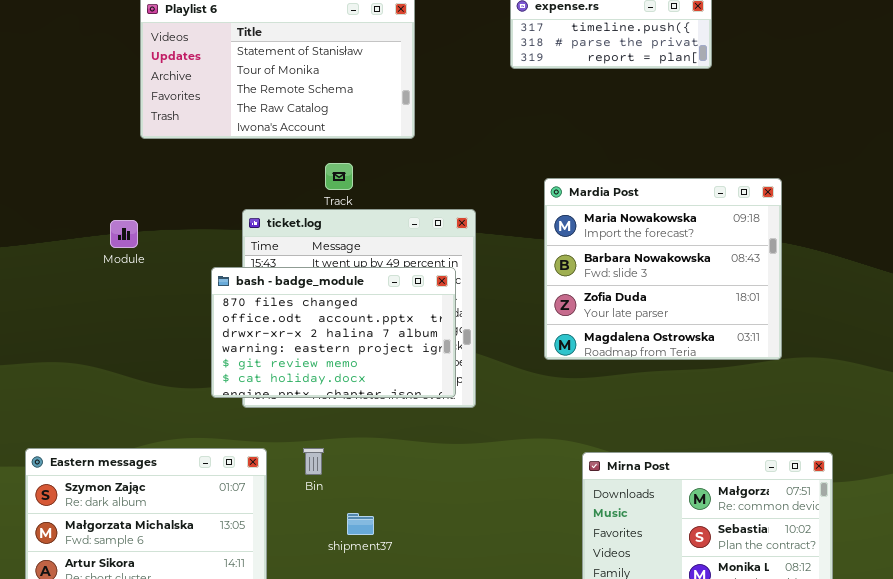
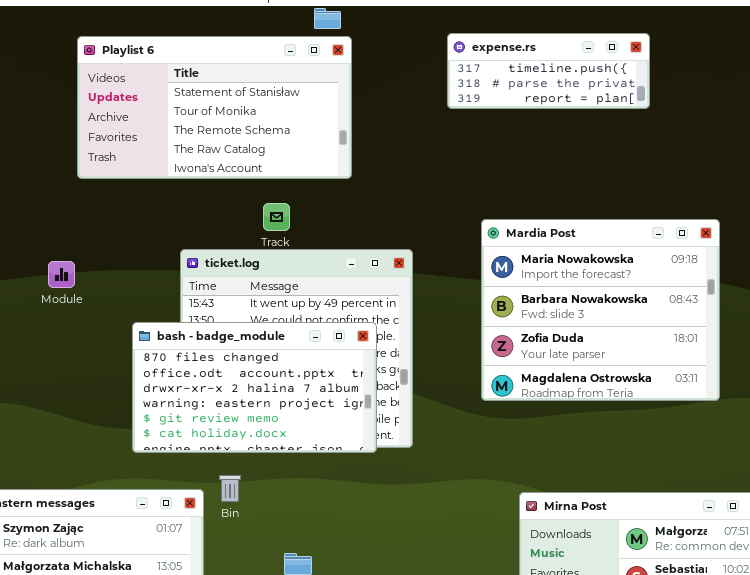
bash - badge_module: [211,267,456,398] -> [132,322,377,453], moved
Bin: [303,448,324,475] -> [219,475,241,502], moved

